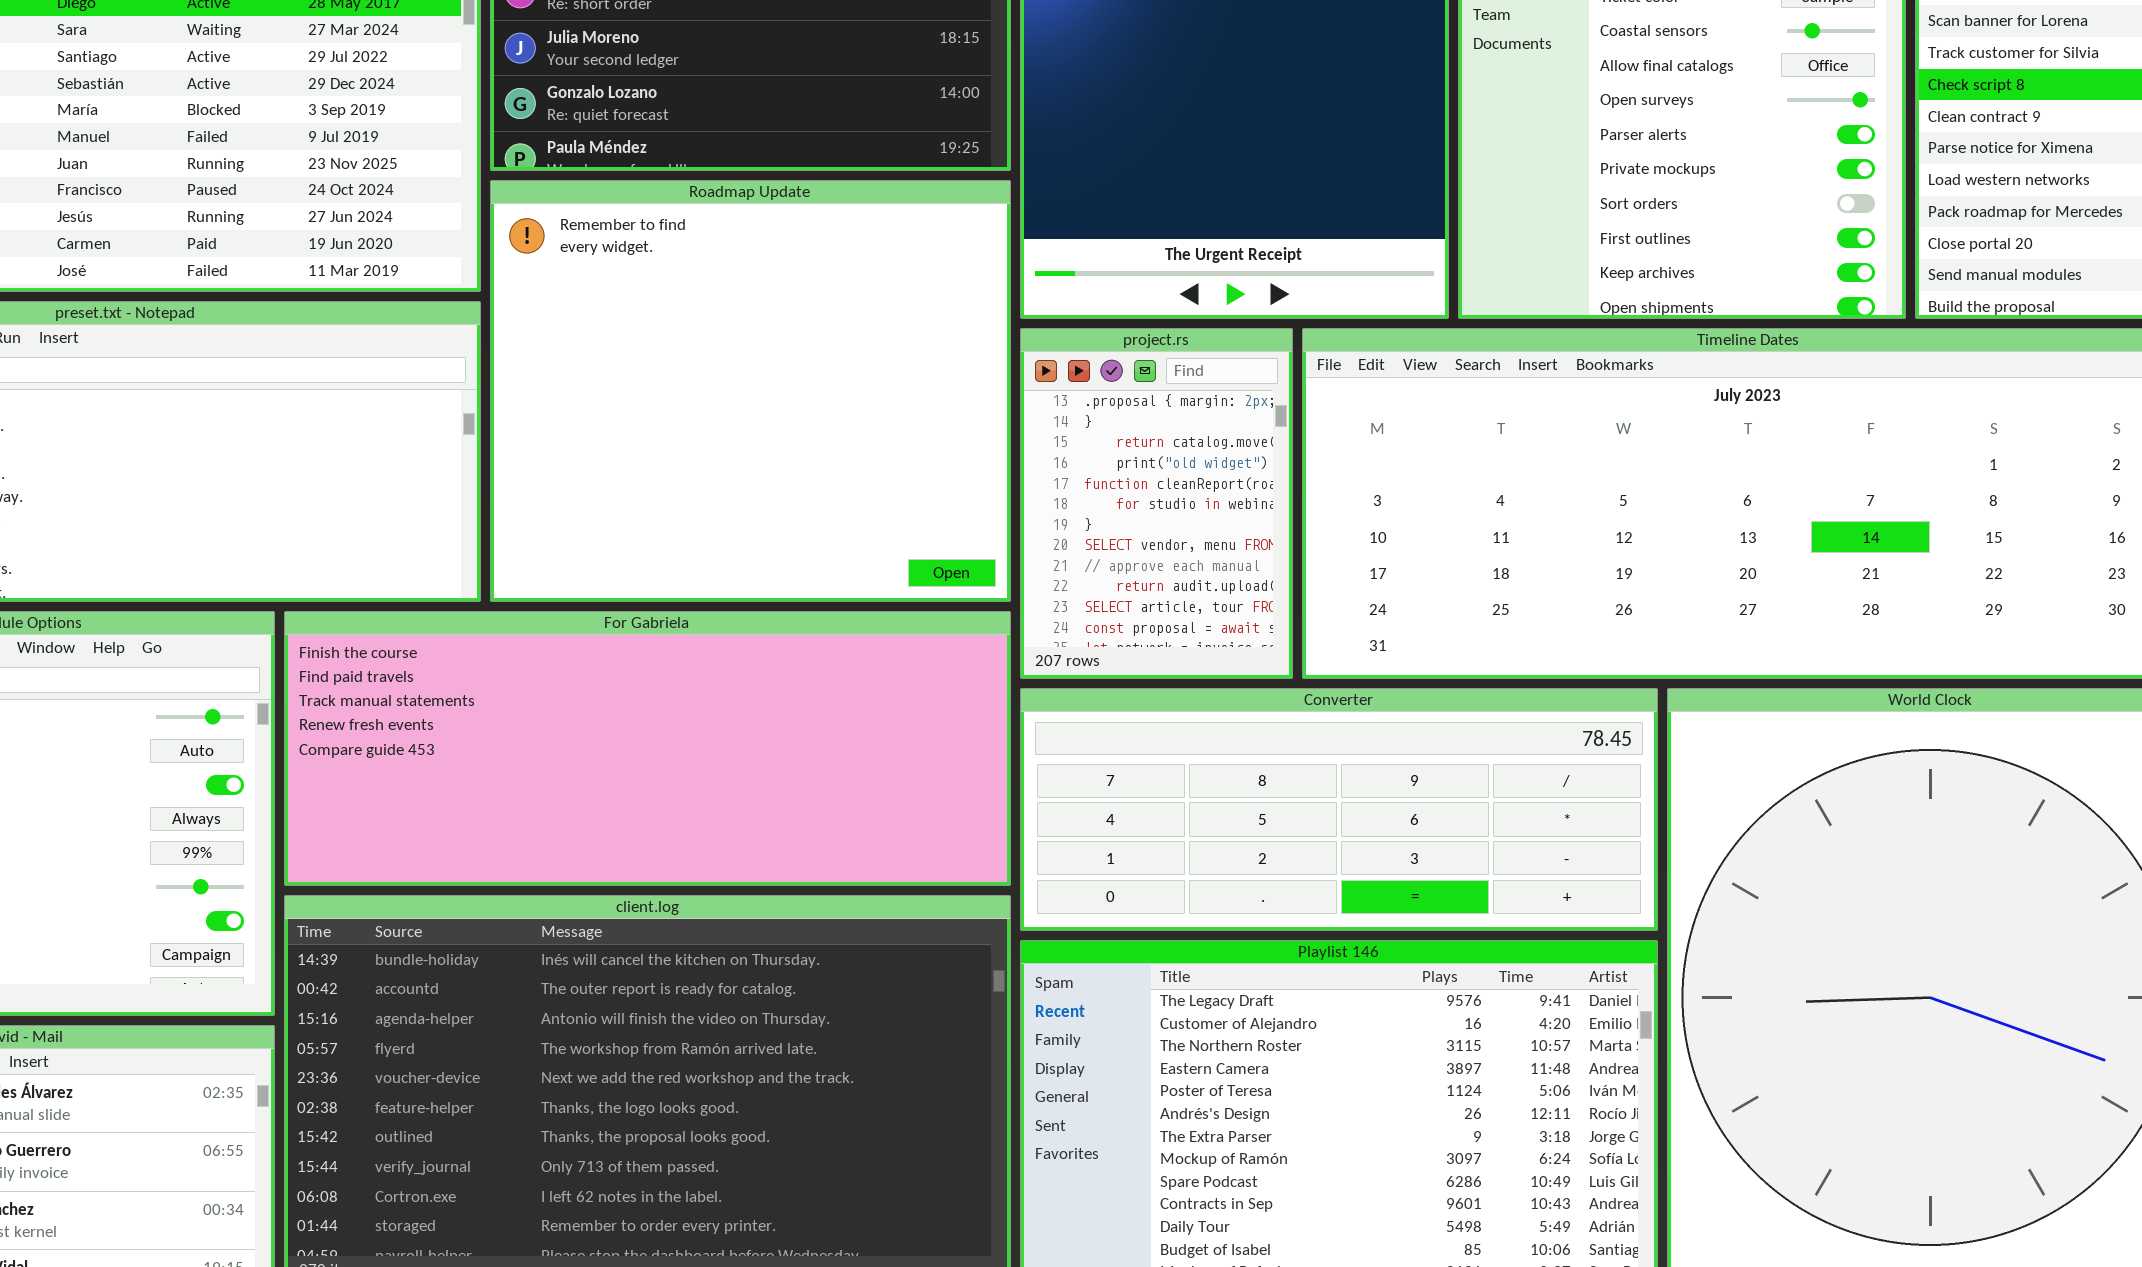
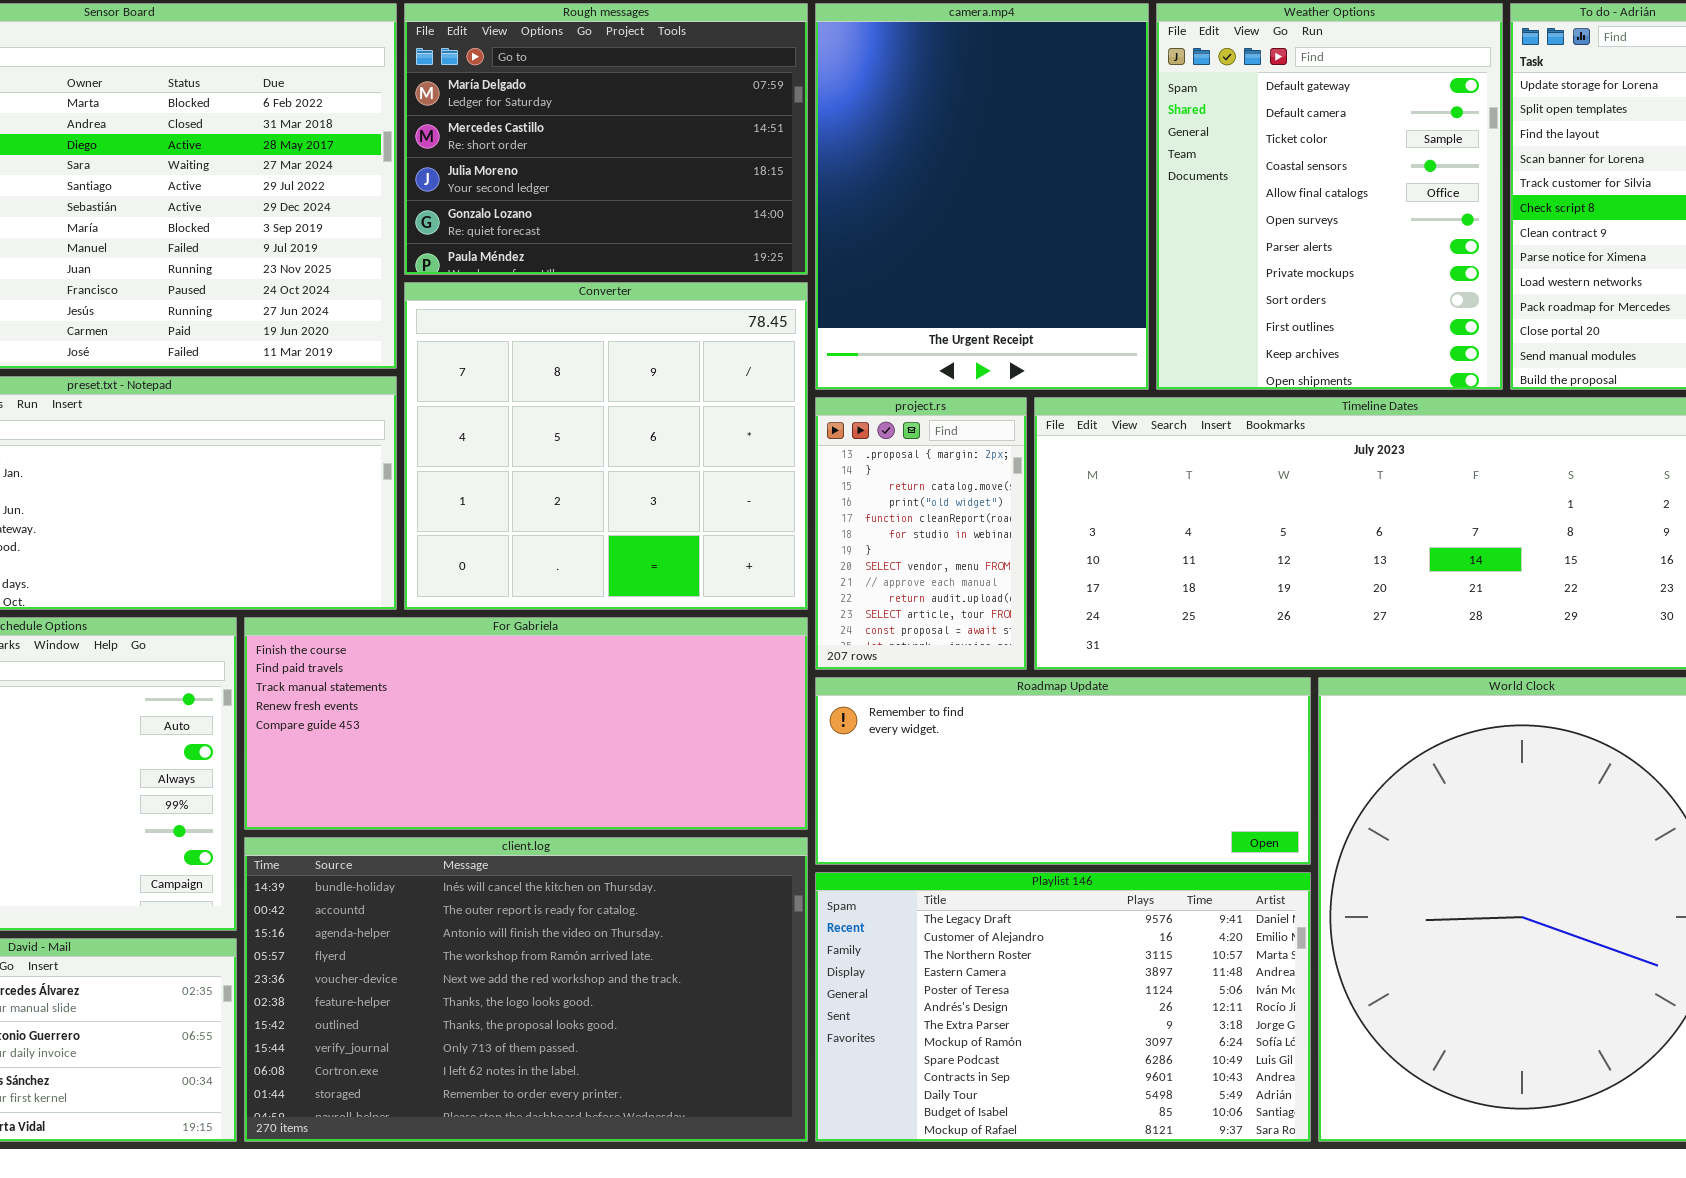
Roadmap Update: [490,180,1011,602] -> [815,677,1311,865], moved, resized
Converter: [1020,688,1658,931] -> [404,282,808,610], moved, resized

